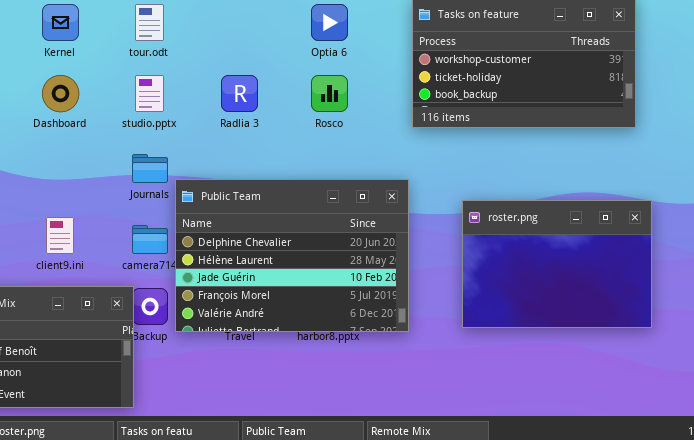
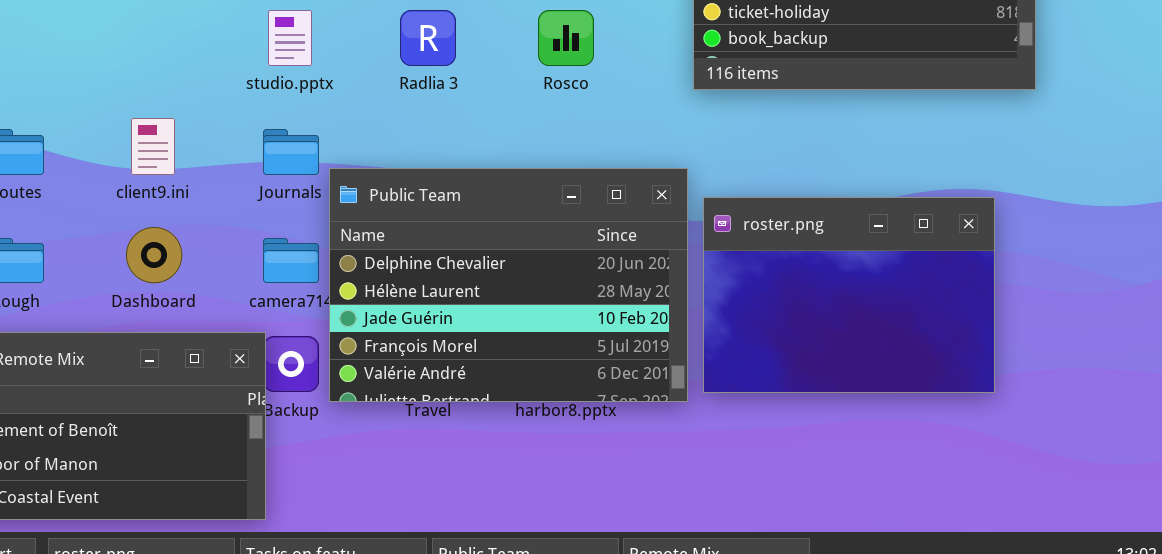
Dashboard: [42,75,79,112] -> [126,227,182,283], moved
roster.png: [462,200,652,328] -> [703,197,995,393], moved
client9.ini: [46,217,74,254] -> [131,118,175,175], moved

